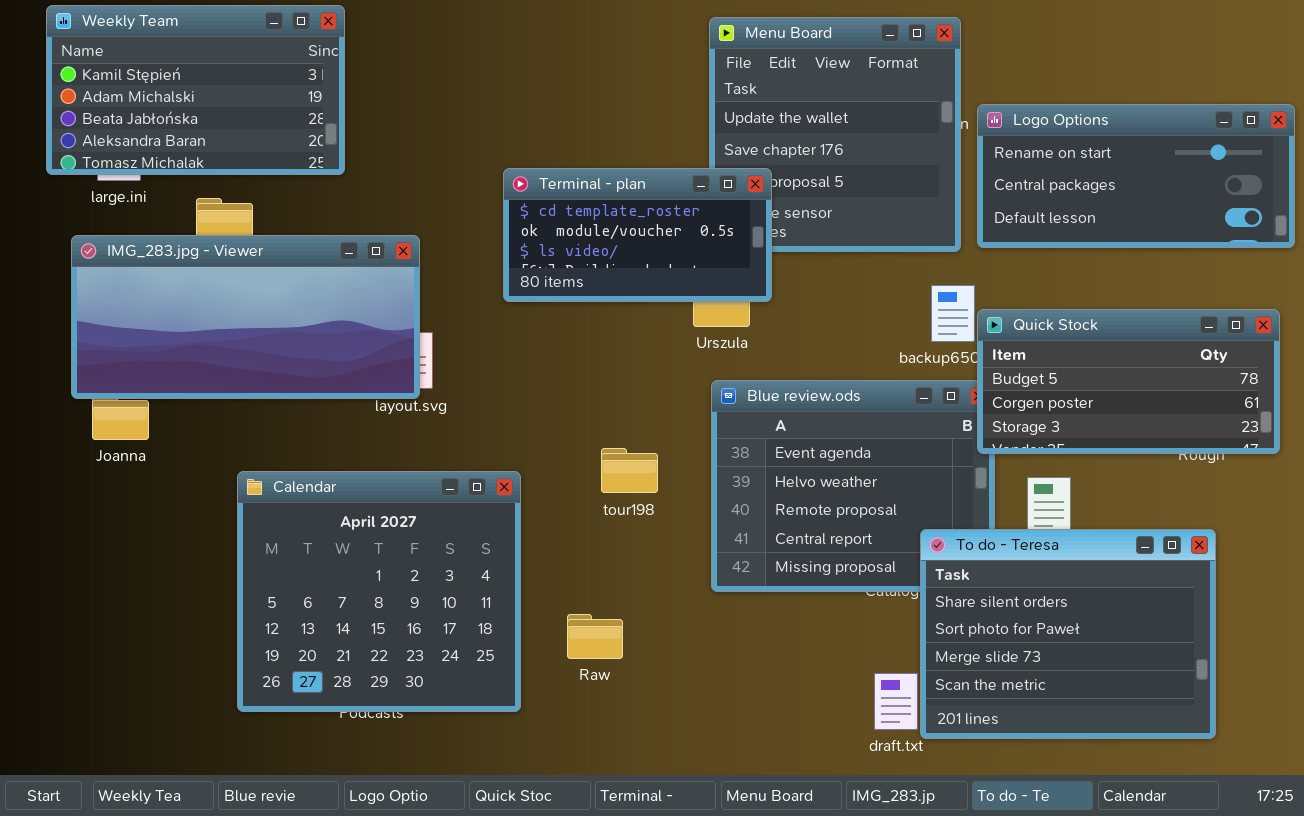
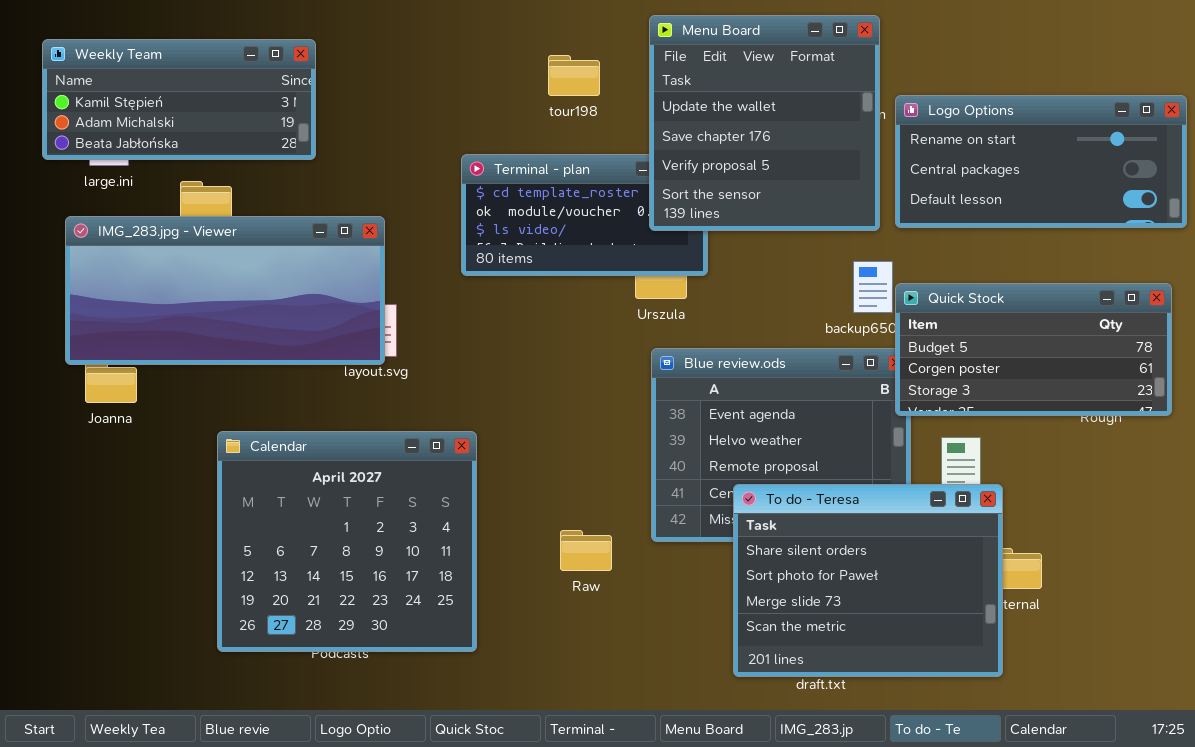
Weekly Team: [46,5,345,175] -> [42,39,316,160], resized
Menu Board: [709,17,961,252] -> [649,15,880,231], raised
tour198: [601,448,658,493] -> [548,55,600,96], moved
To do - Teresa: [920,529,1216,739] -> [733,484,1003,677], moved
Raw: [567,614,623,659] -> [560,530,612,571], moved

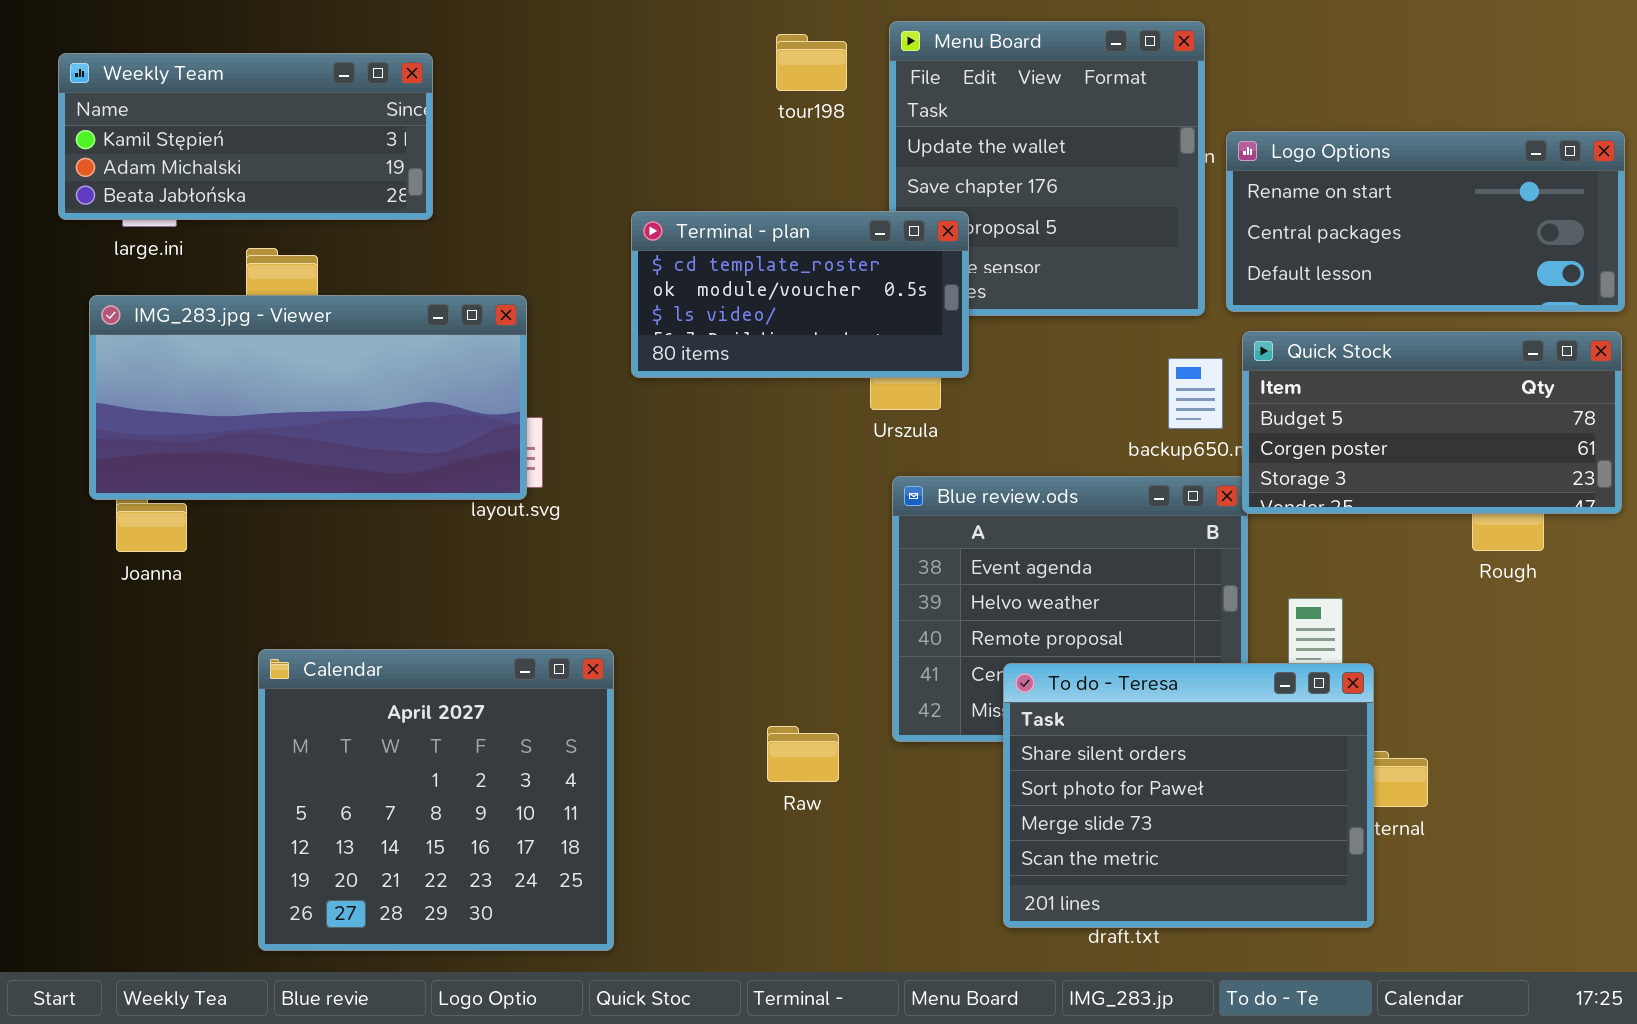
tour198: [548,55,600,96] -> [776,34,847,91], moved
Terminal - plan: [461,154,708,276] -> [631,211,969,378], raised
Quick Stock: [895,283,1172,416] -> [1242,331,1622,514], moved
Calendar: [217,431,477,652] -> [258,649,614,951], moved

